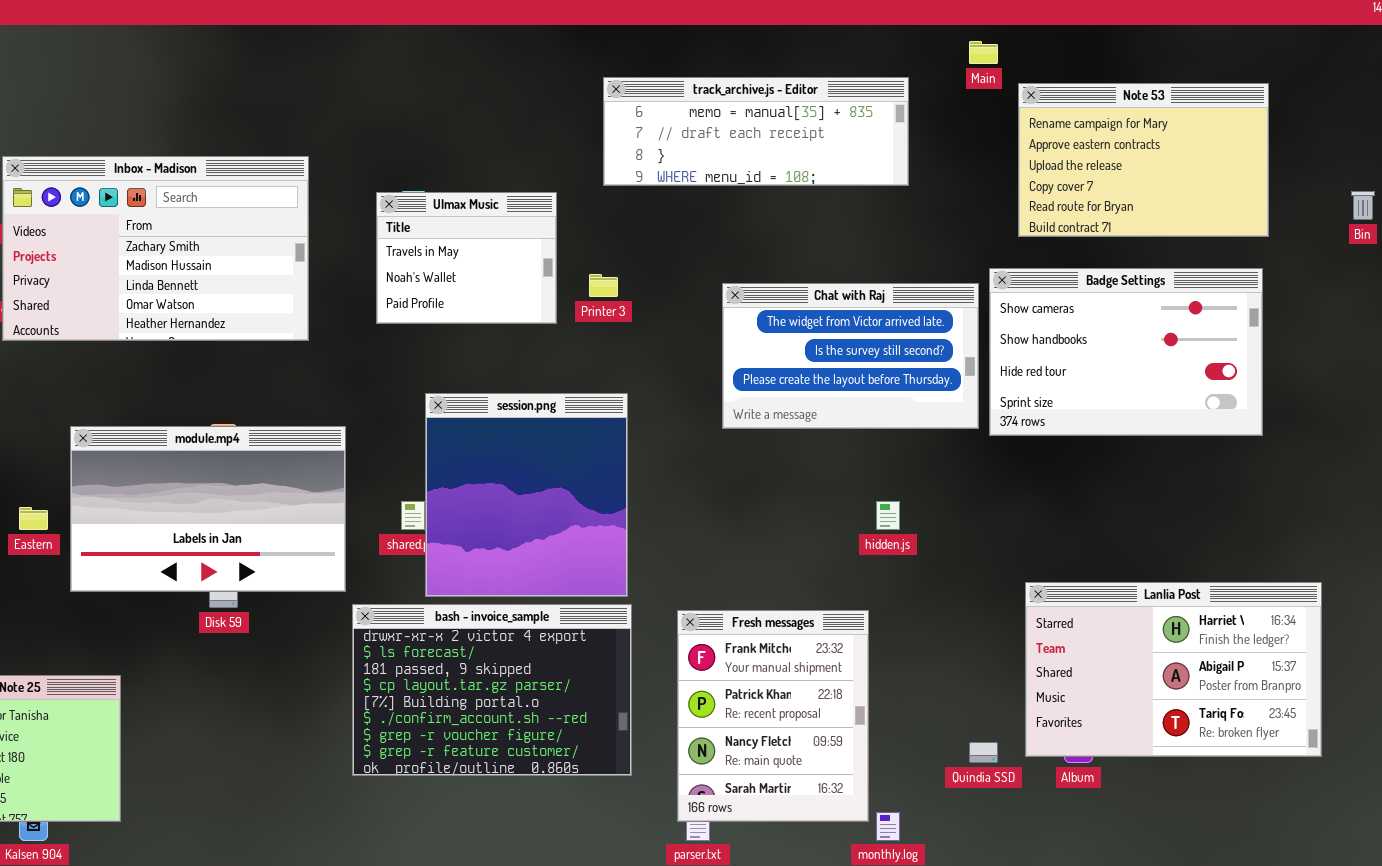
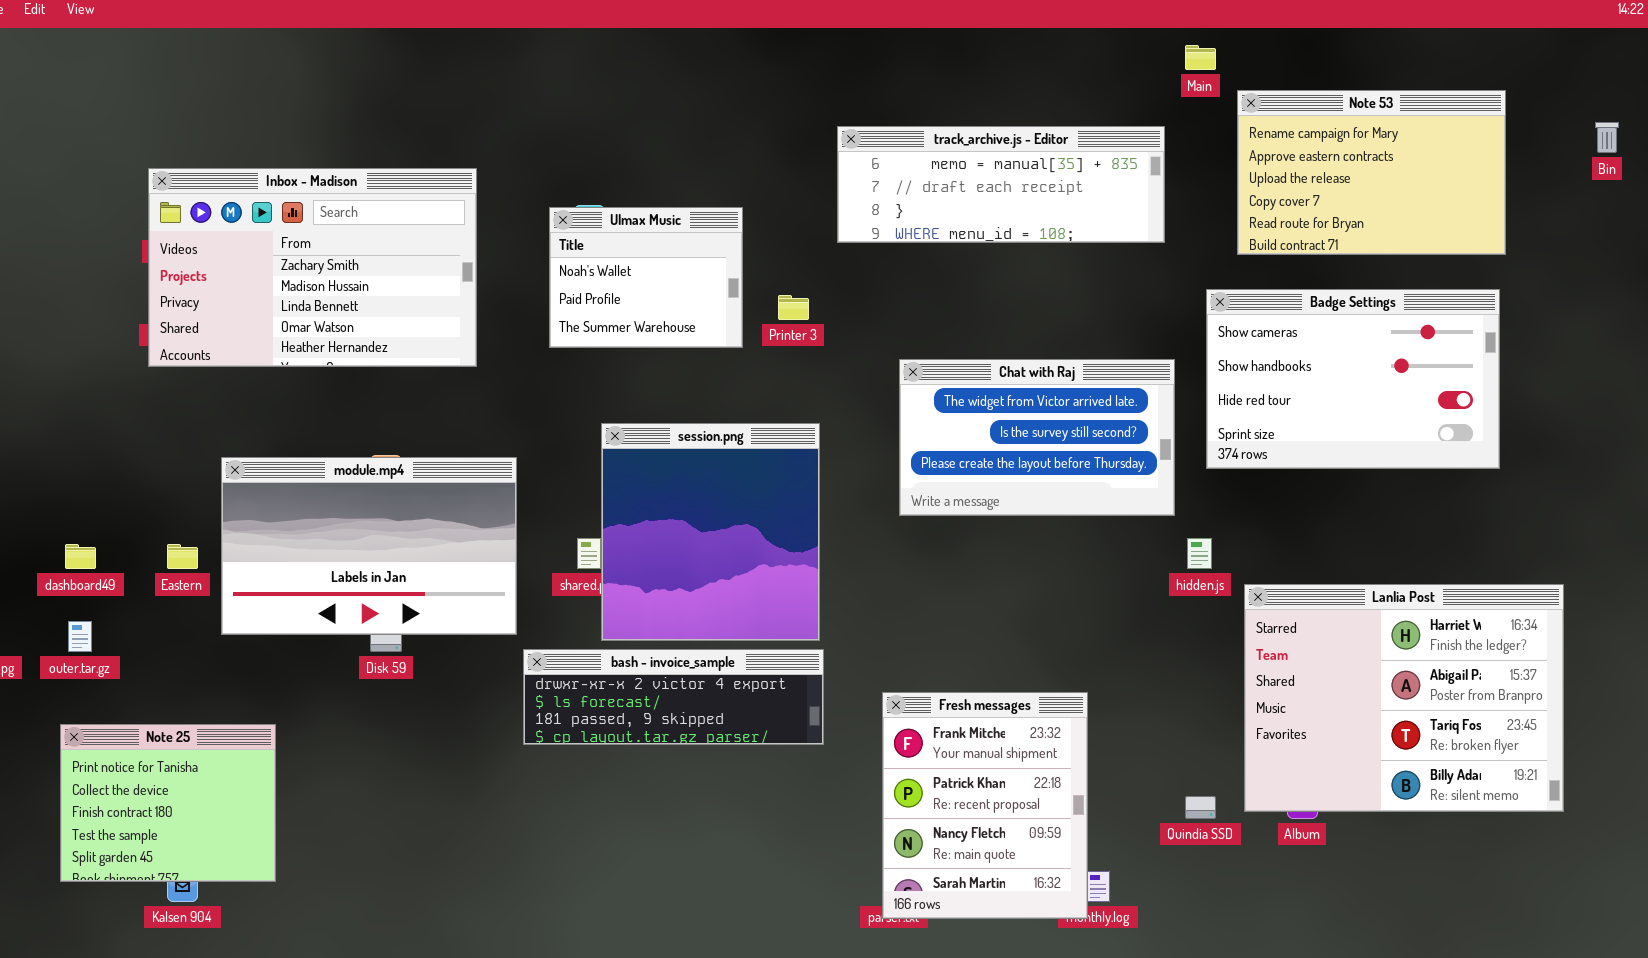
track_archive.js - Editor: [603,77,909,186] -> [837,126,1165,243], moved
Bin: [1351,191,1375,220] -> [1595,122,1619,153], moved
Ulmax Music: [376,192,557,324] -> [549,207,743,348], scrolled down 1 row
Chat with Raj: [722,283,979,429] -> [899,359,1175,516], moved
hidden.js: [876,501,900,530] -> [1187,538,1212,569], moved
Lanlia Post: [1025,582,1322,757] -> [1244,584,1564,812], resized
bash - invoice_sample: [352,604,632,776] -> [523,649,824,745], resized
Fresh messages: [677,610,869,822] -> [882,692,1088,919], moved

